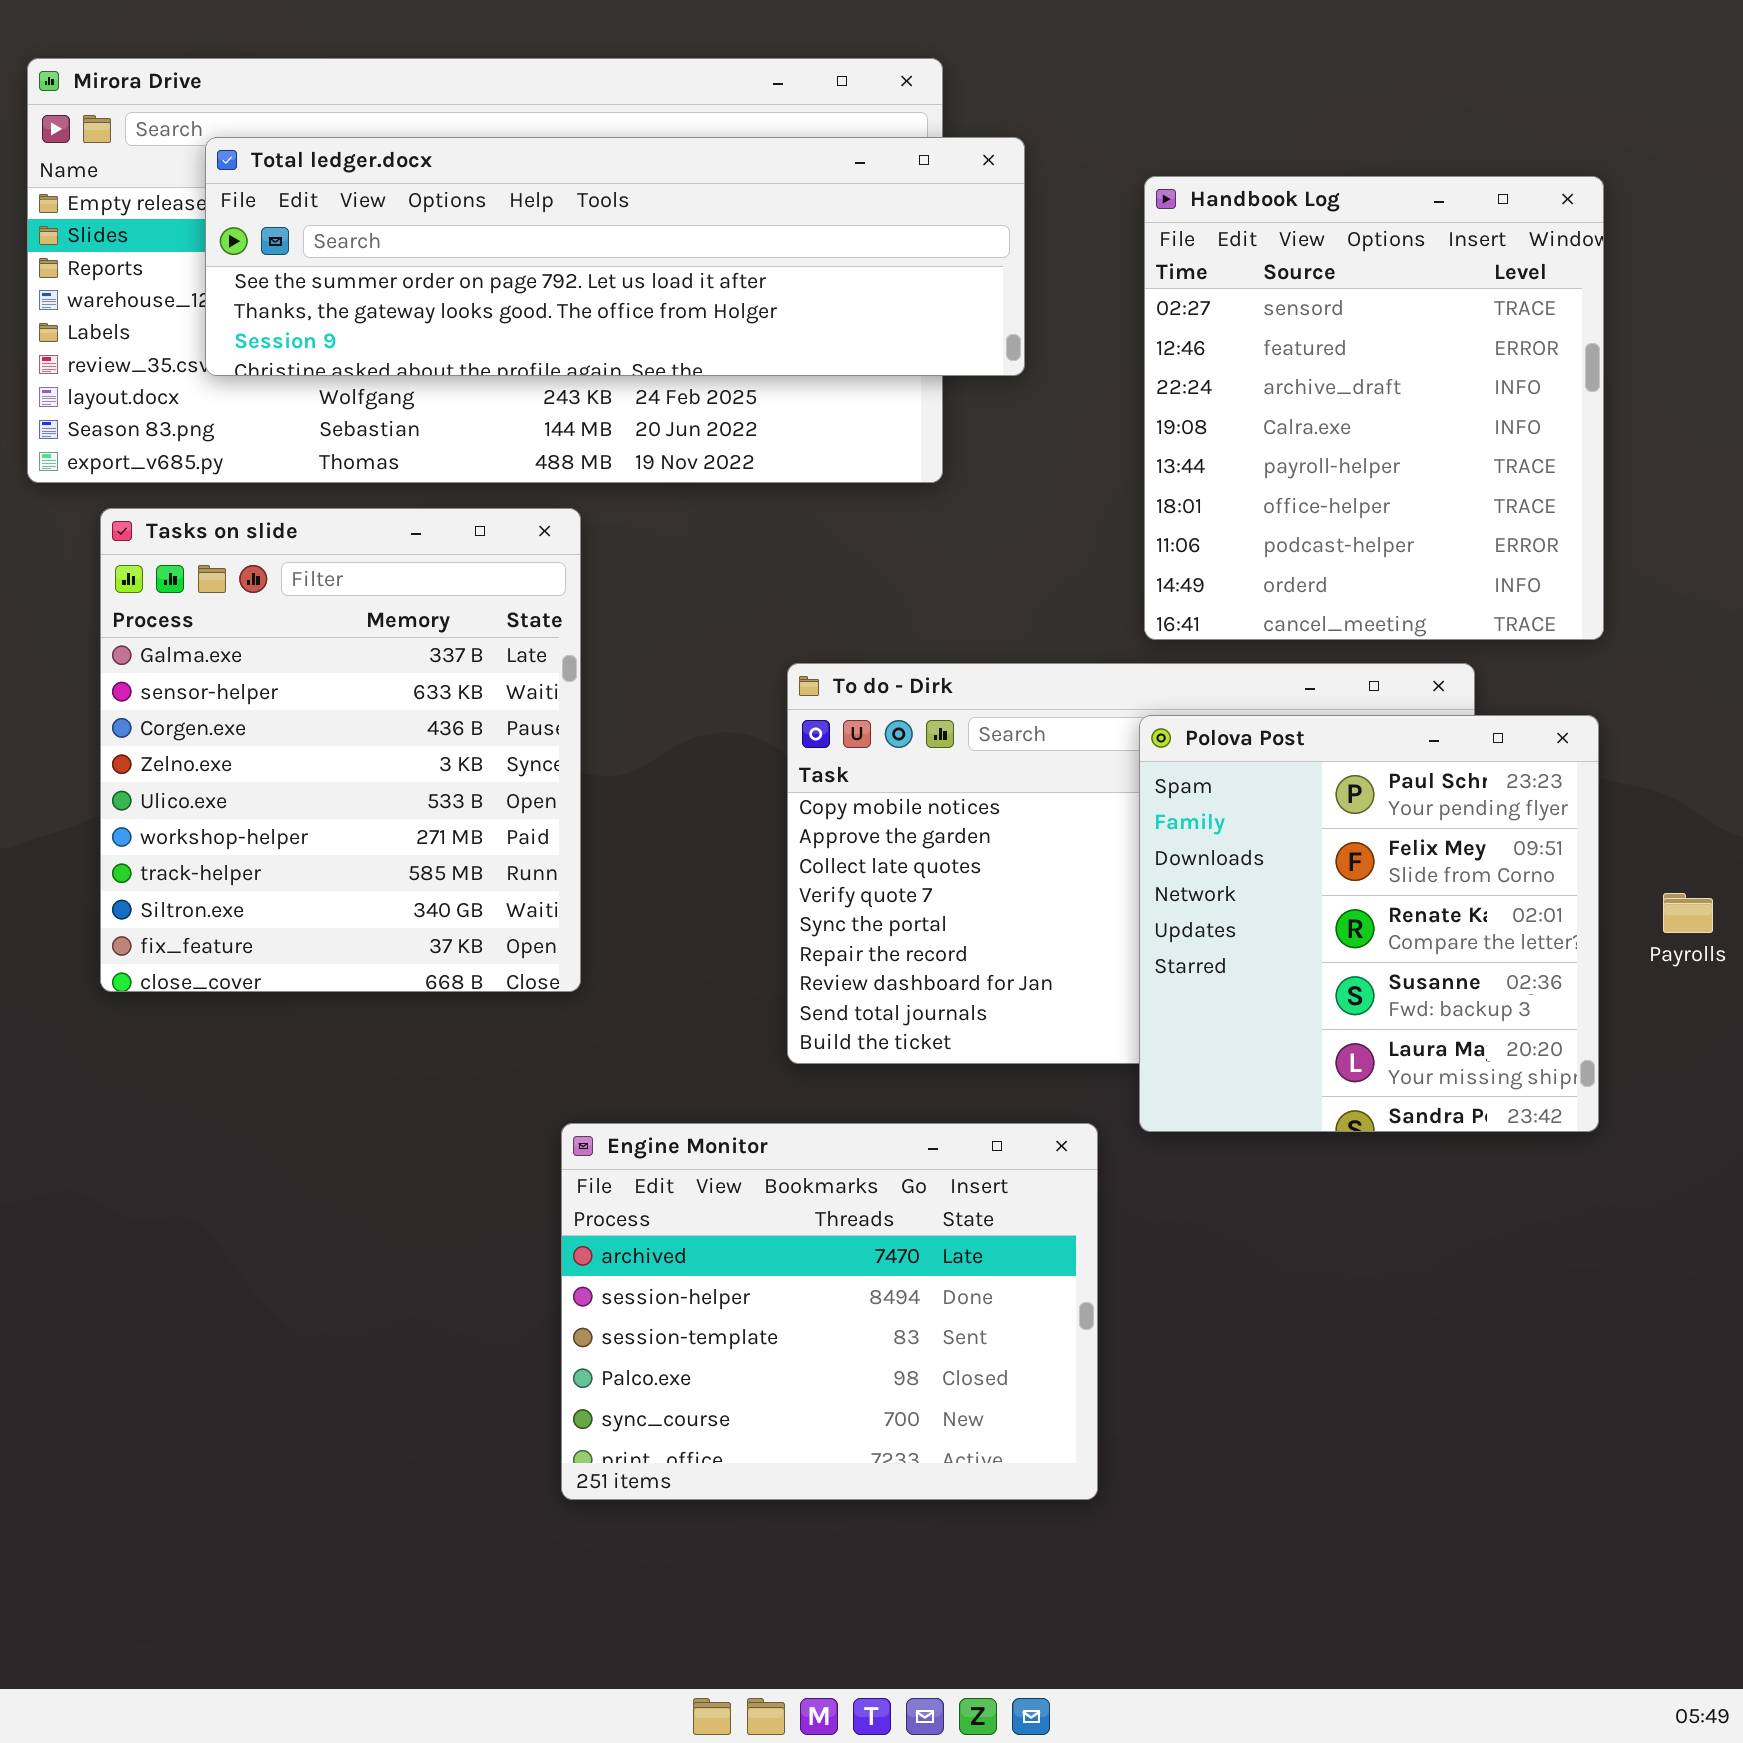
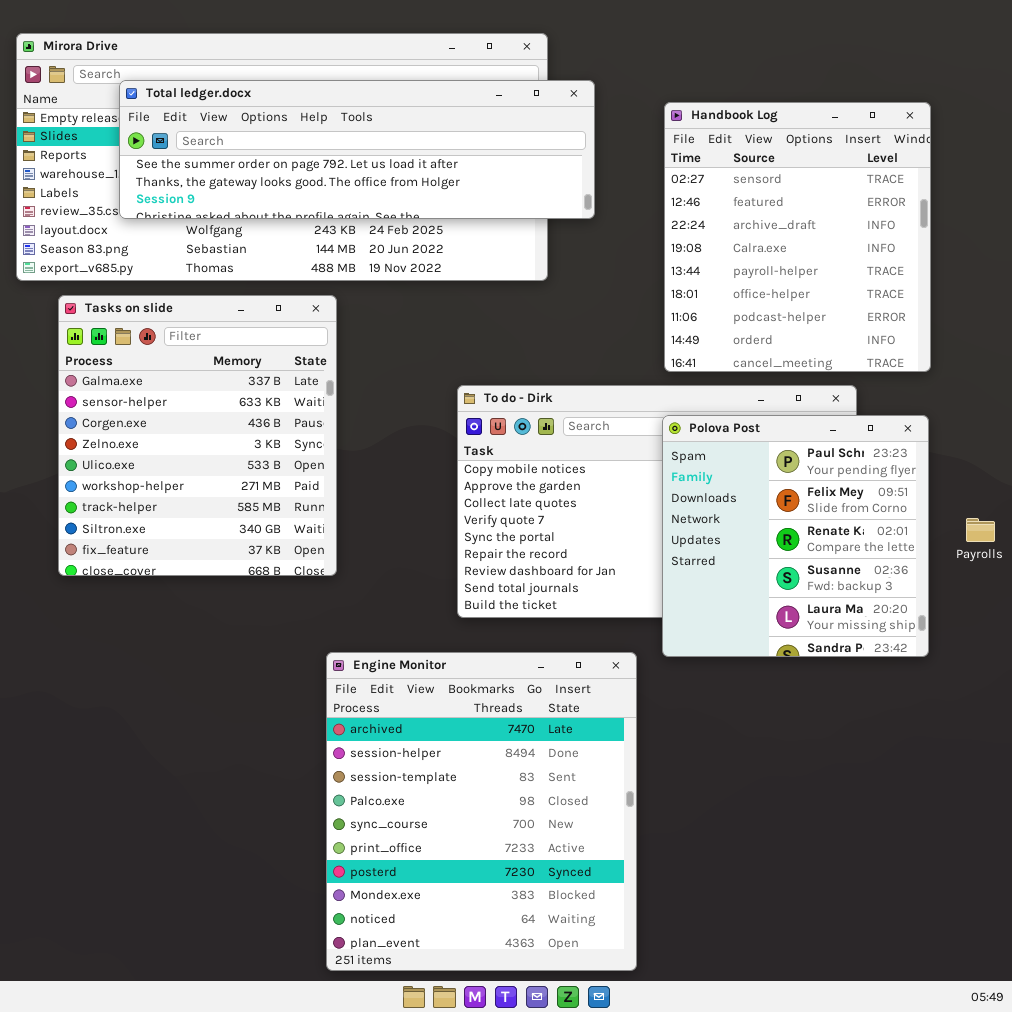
Engine Monitor: [561,1123,1098,1500] -> [326,652,637,971], resized

